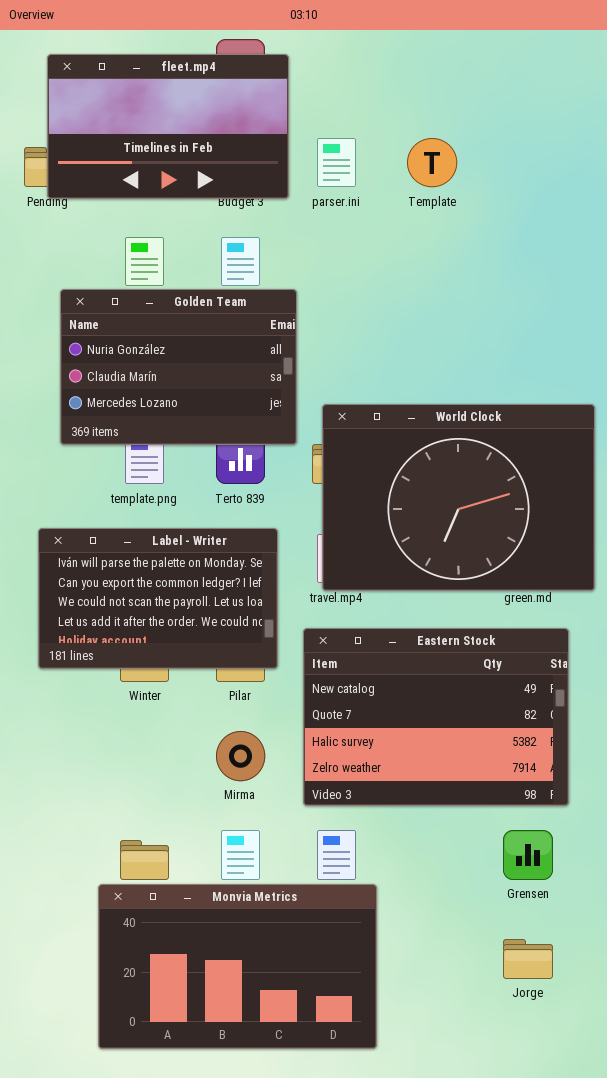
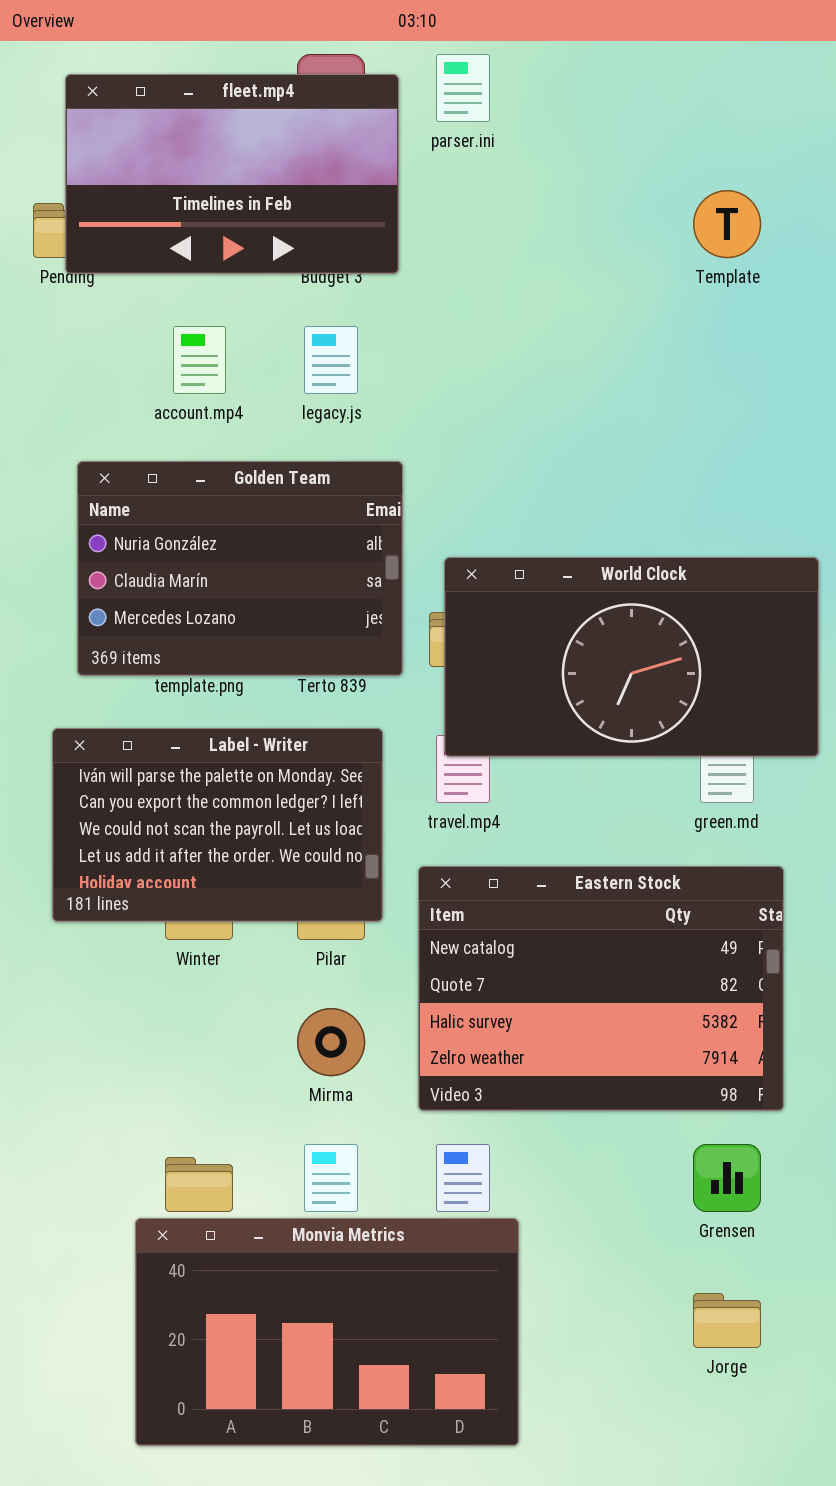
parser.ini: [317,138,356,187] -> [436,54,490,122], moved
Template: [407,138,457,187] -> [693,190,761,258], moved
Golden Team: [60,289,297,445] -> [77,461,403,676], moved
World Clock: [322,404,595,591] -> [444,557,819,757], resized

